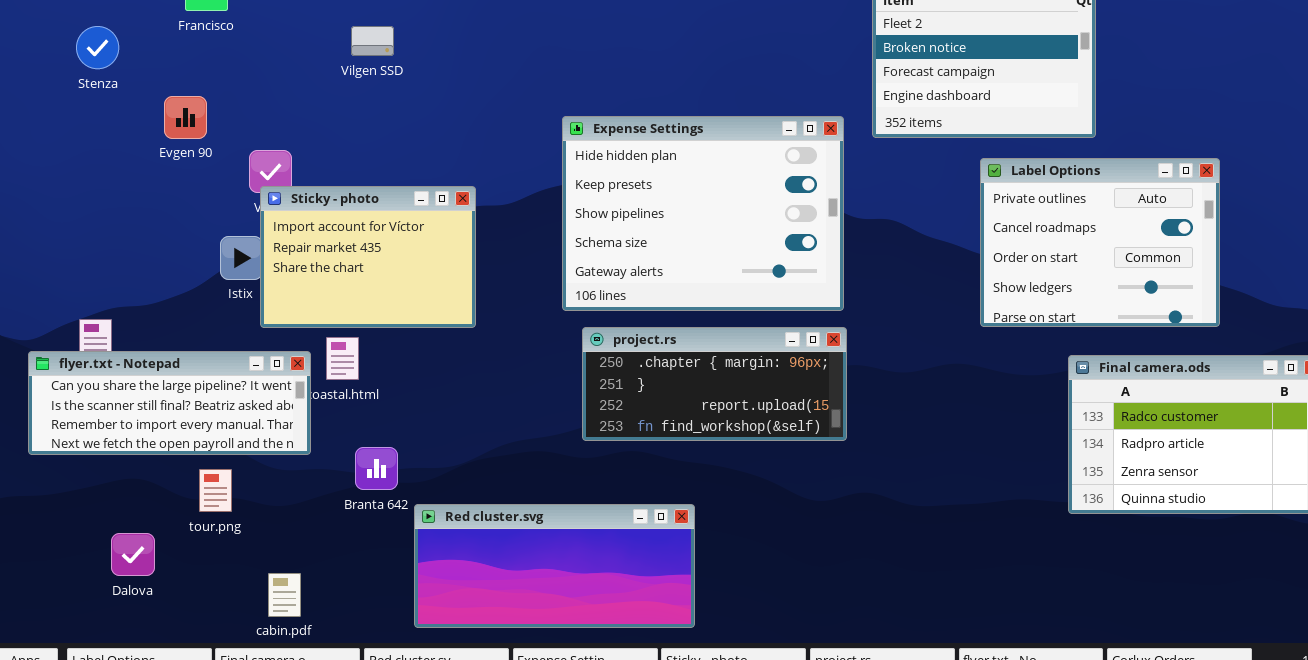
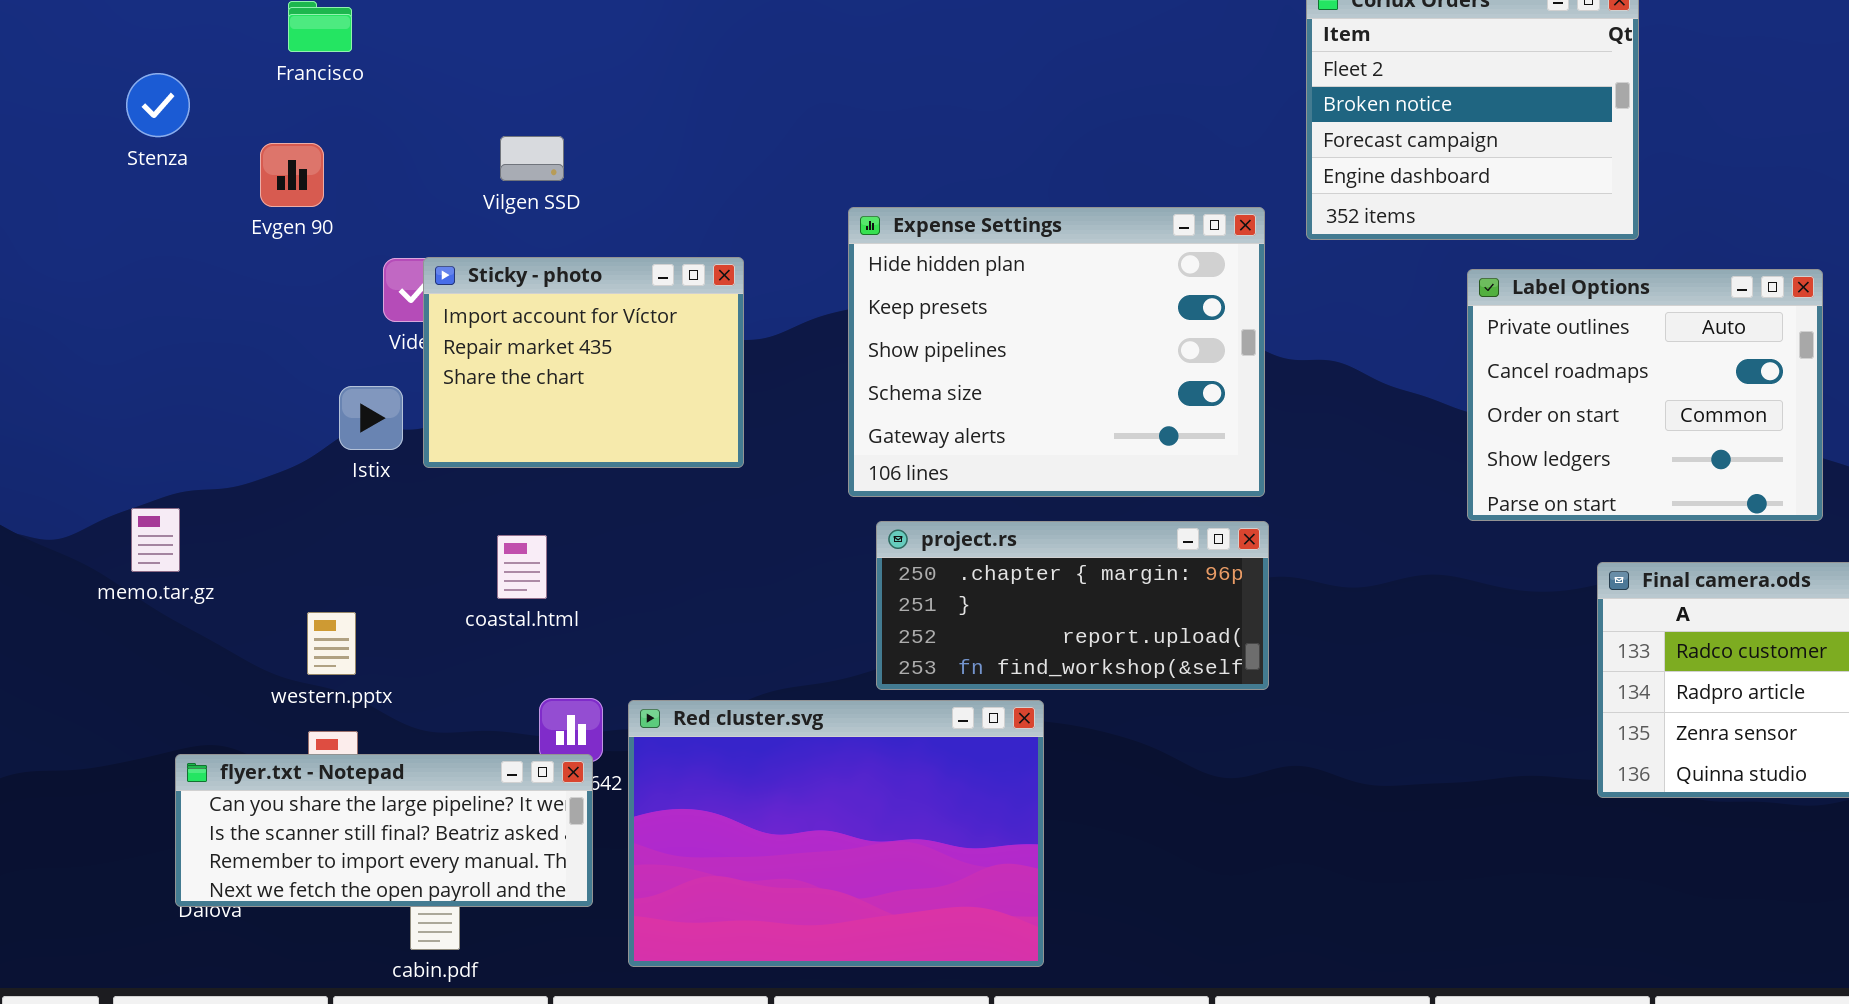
Vilgen SSD: [351,26,394,56] -> [500,136,564,181], moved
Evgen 90: [164,96,207,139] -> [260,143,324,207], moved
Sticky - photo: [260,186,476,328] -> [423,257,744,468], moved
flyer.txt - Notepad: [28,351,311,455] -> [175,754,593,907], moved
Red cluster.svg: [414,504,695,628] -> [628,700,1044,967], resized

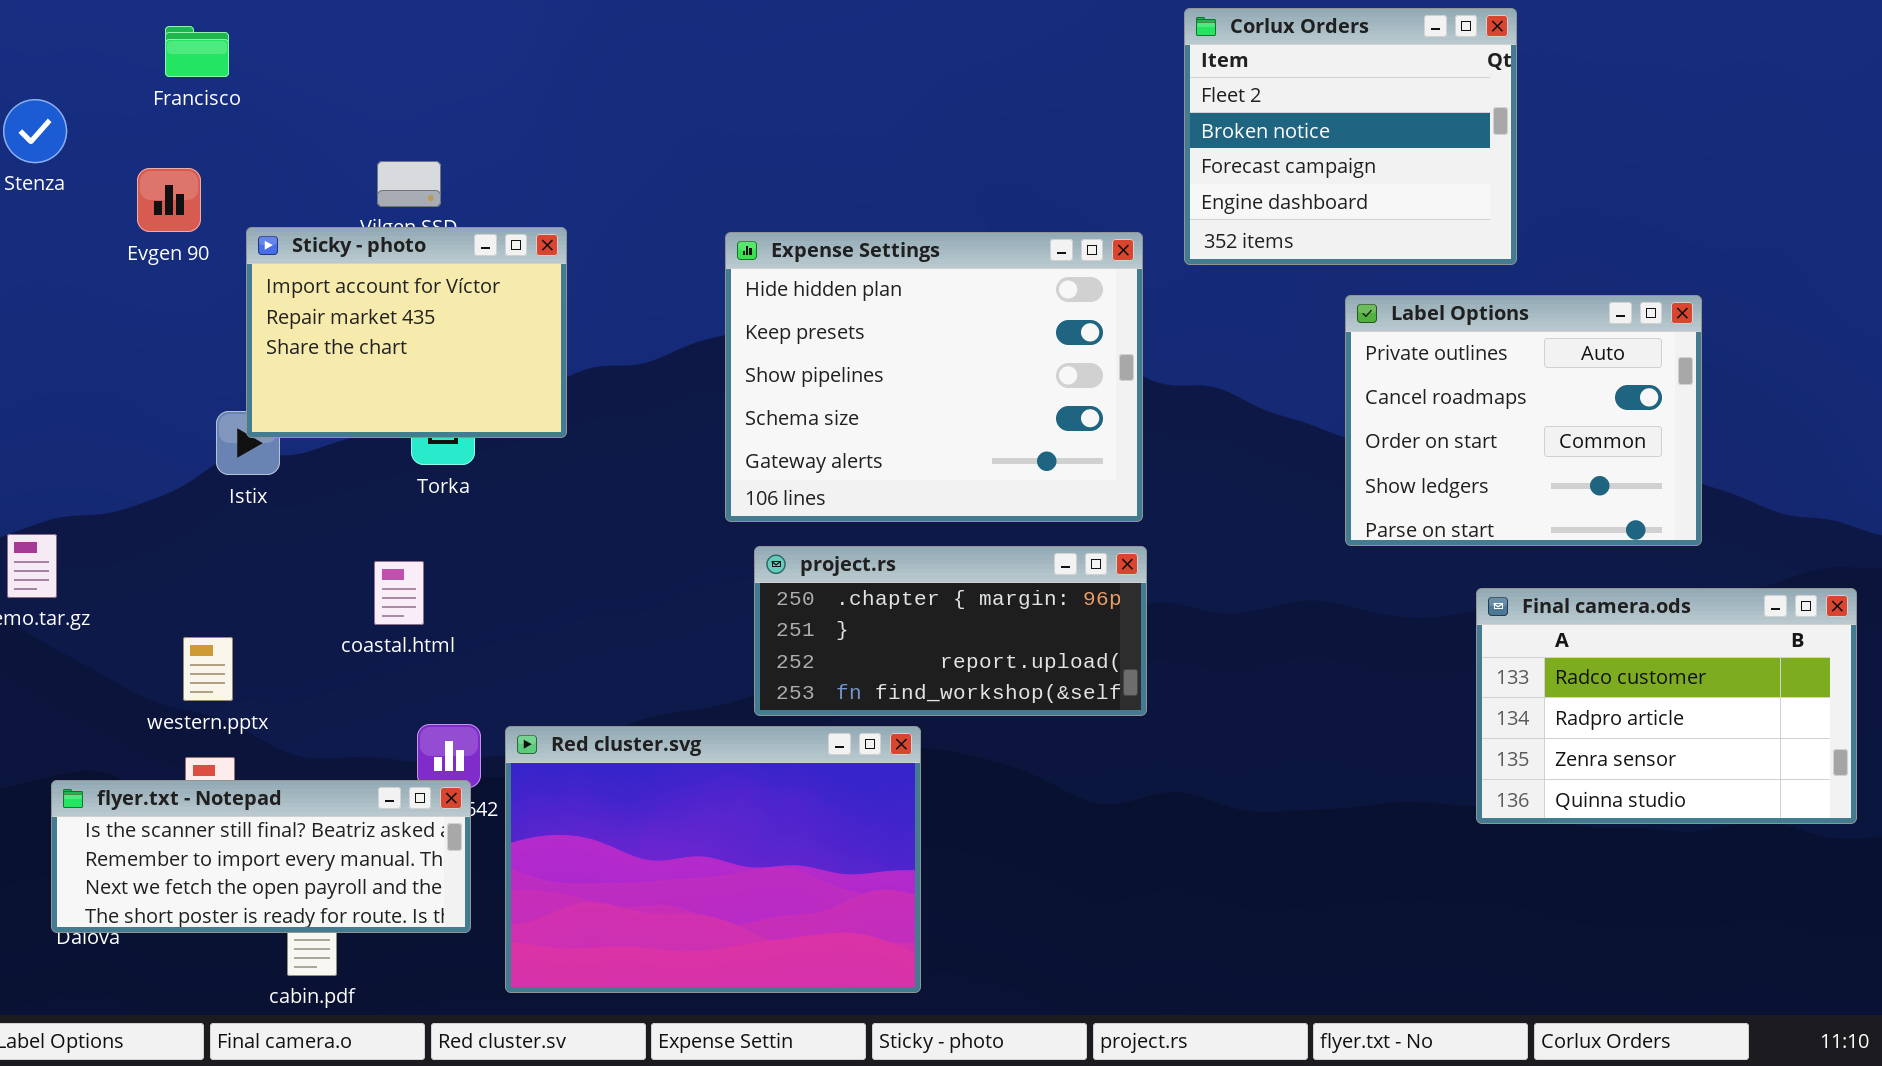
Sticky - photo: [423,257,744,468] -> [246,227,567,438], moved
flyer.txt - Notepad: [175,754,593,907] -> [51,780,471,933], scrolled down 1 row

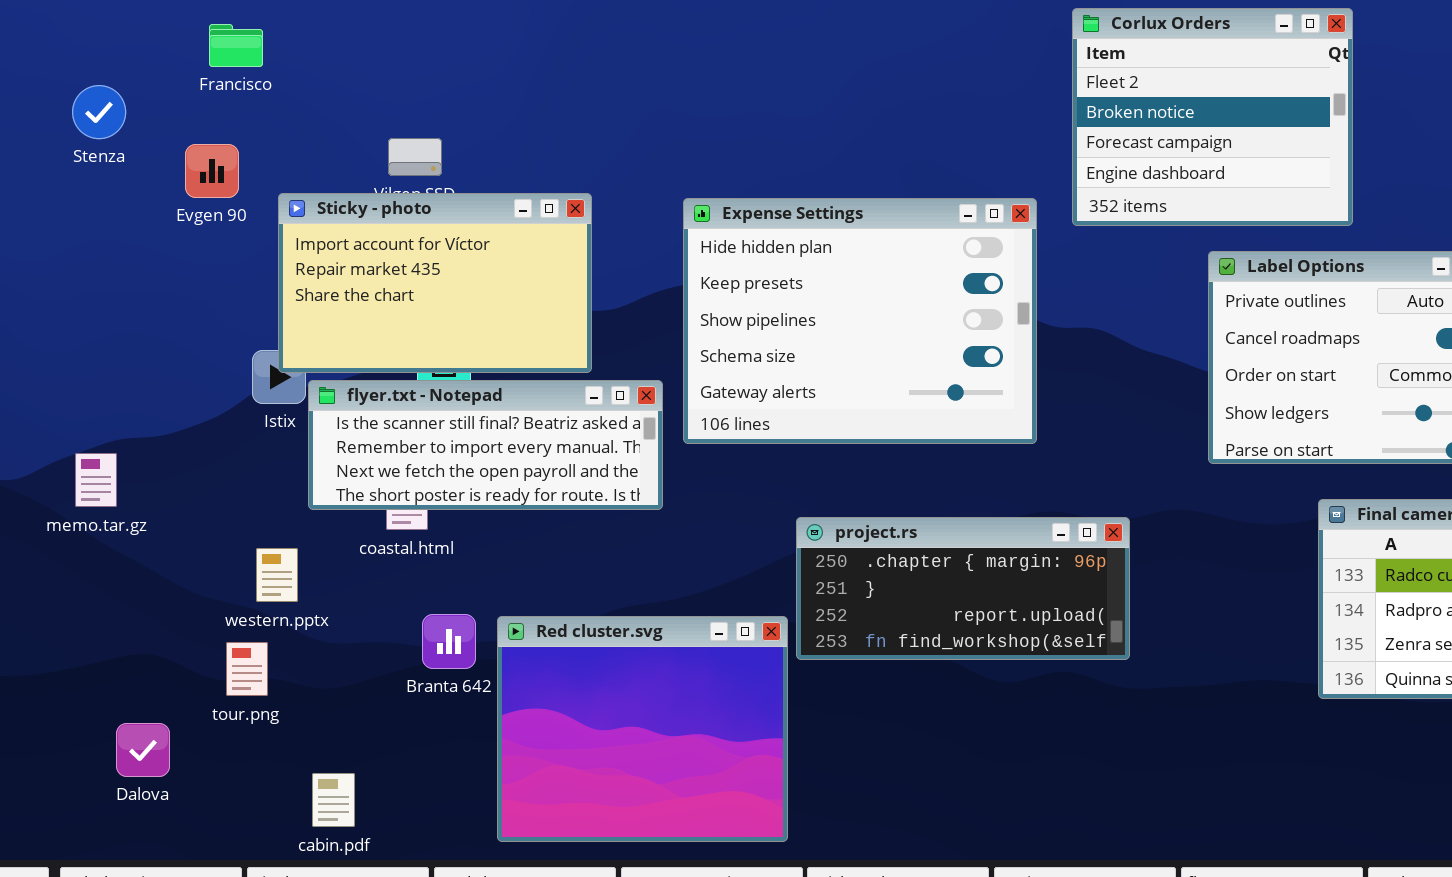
Sticky - photo: [246,227,567,438] -> [278,193,592,373], resized
project.rs: [754,546,1147,716] -> [796,517,1130,660], moved
western.pptx: [183,637,233,701] -> [256,548,298,602], moved
Red cluster.svg: [505,726,921,993] -> [497,616,788,842], resized
flyer.txt - Notepad: [51,780,471,933] -> [308,380,663,510], moved

